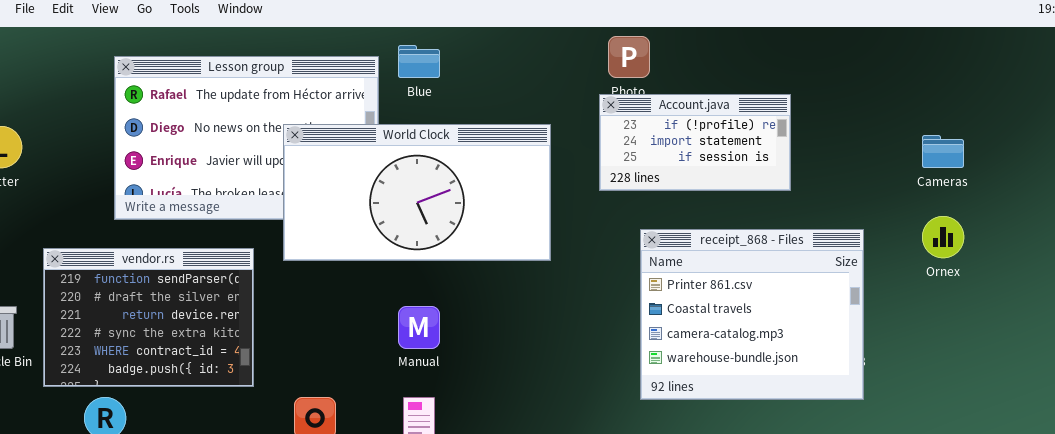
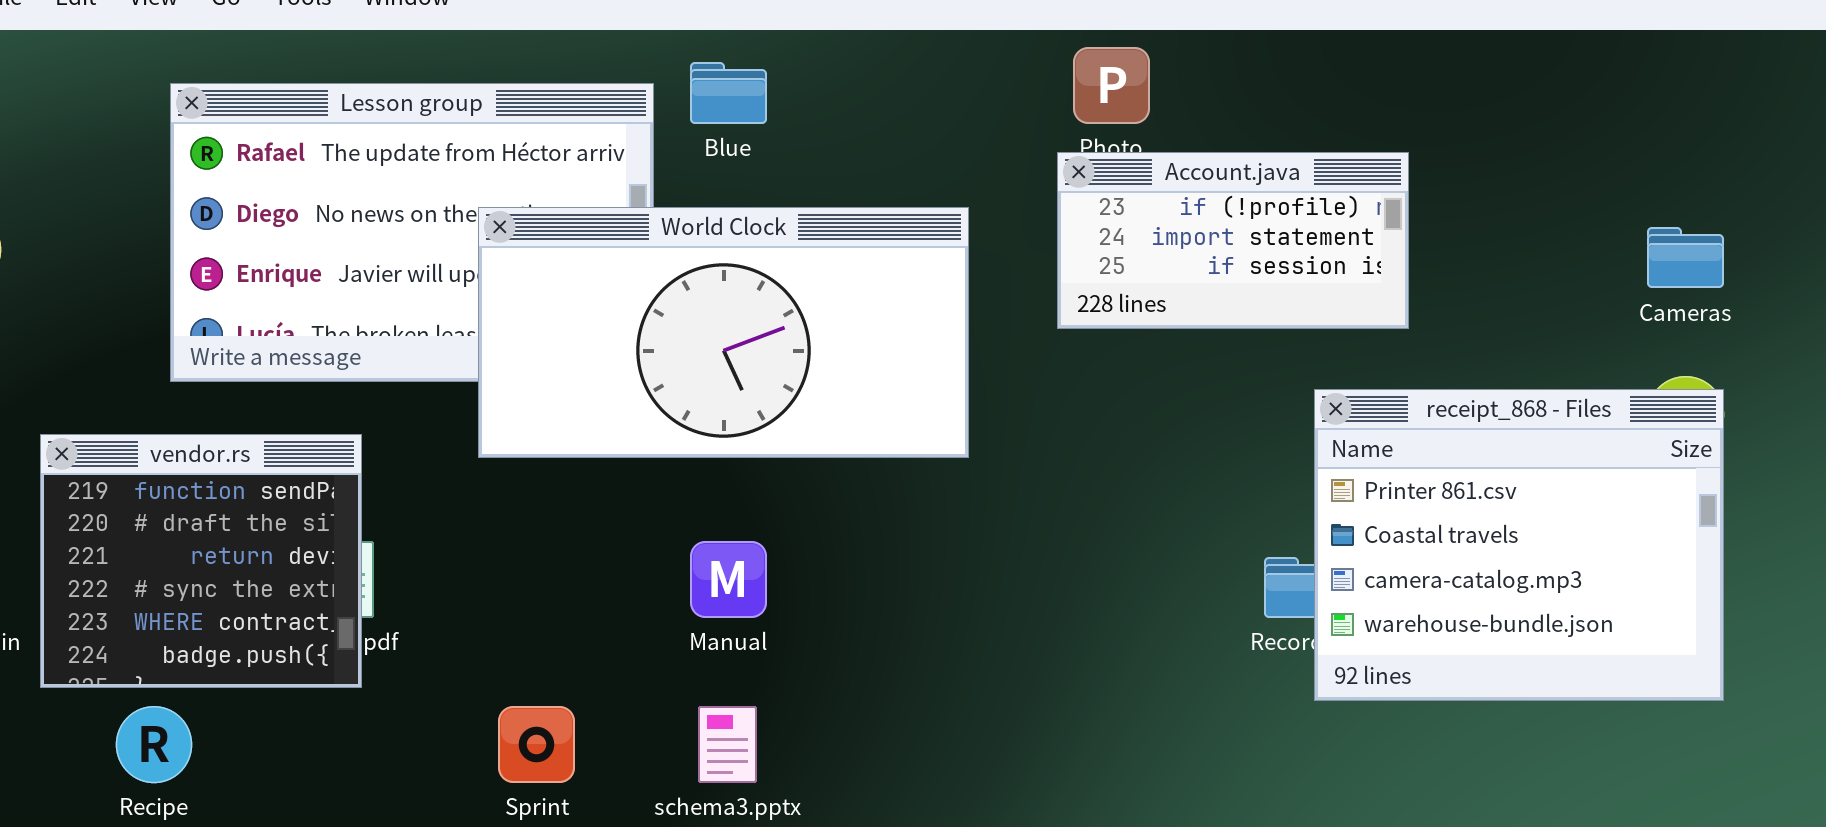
receipt_868 - Files: [640,229,864,400] -> [1314,389,1724,701], moved
vendor.rs: [43,248,254,387] -> [40,434,362,688], resized

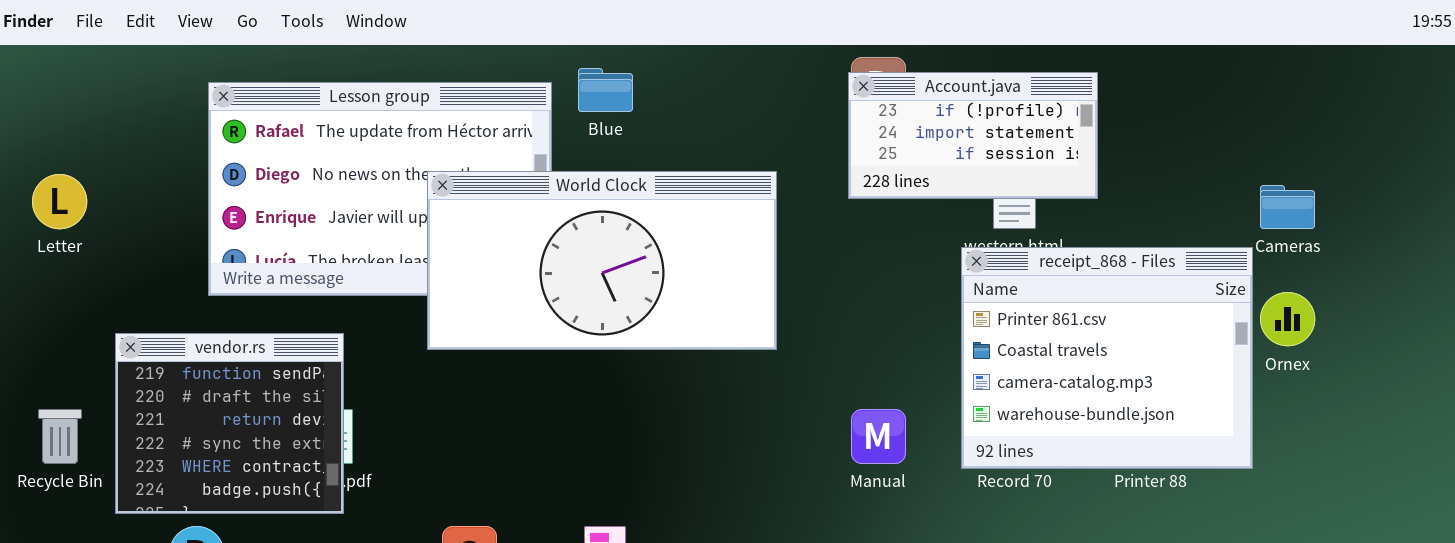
Account.java: [1057,152,1409,329] -> [848,72,1098,199], moved
receipt_868 - Files: [1314,389,1724,701] -> [961,247,1253,469], moved
Manual: [690,541,767,618] -> [851,409,906,464], moved

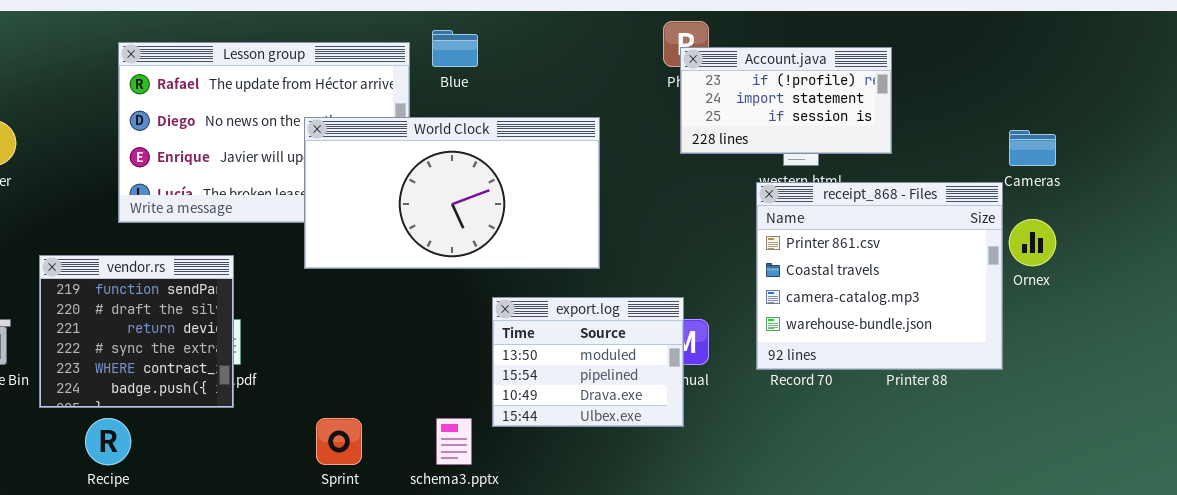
Account.java: [848,72,1098,199] -> [680,47,892,154], moved
export.log: none -> [492,297,684,427], opened

